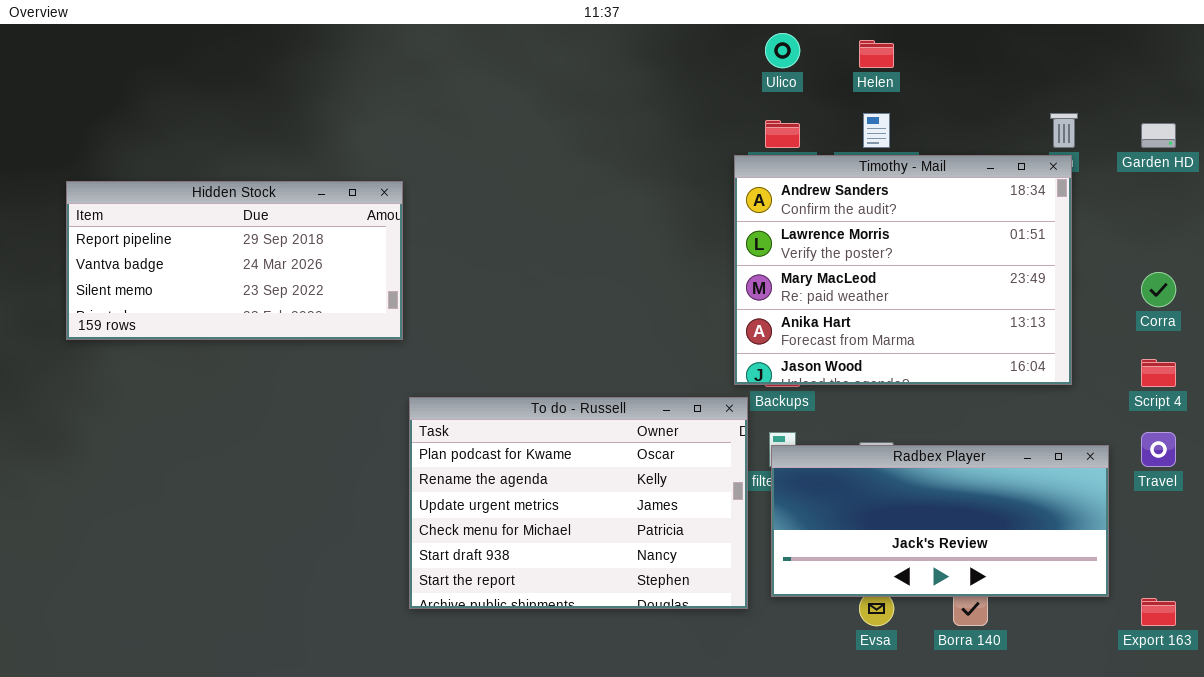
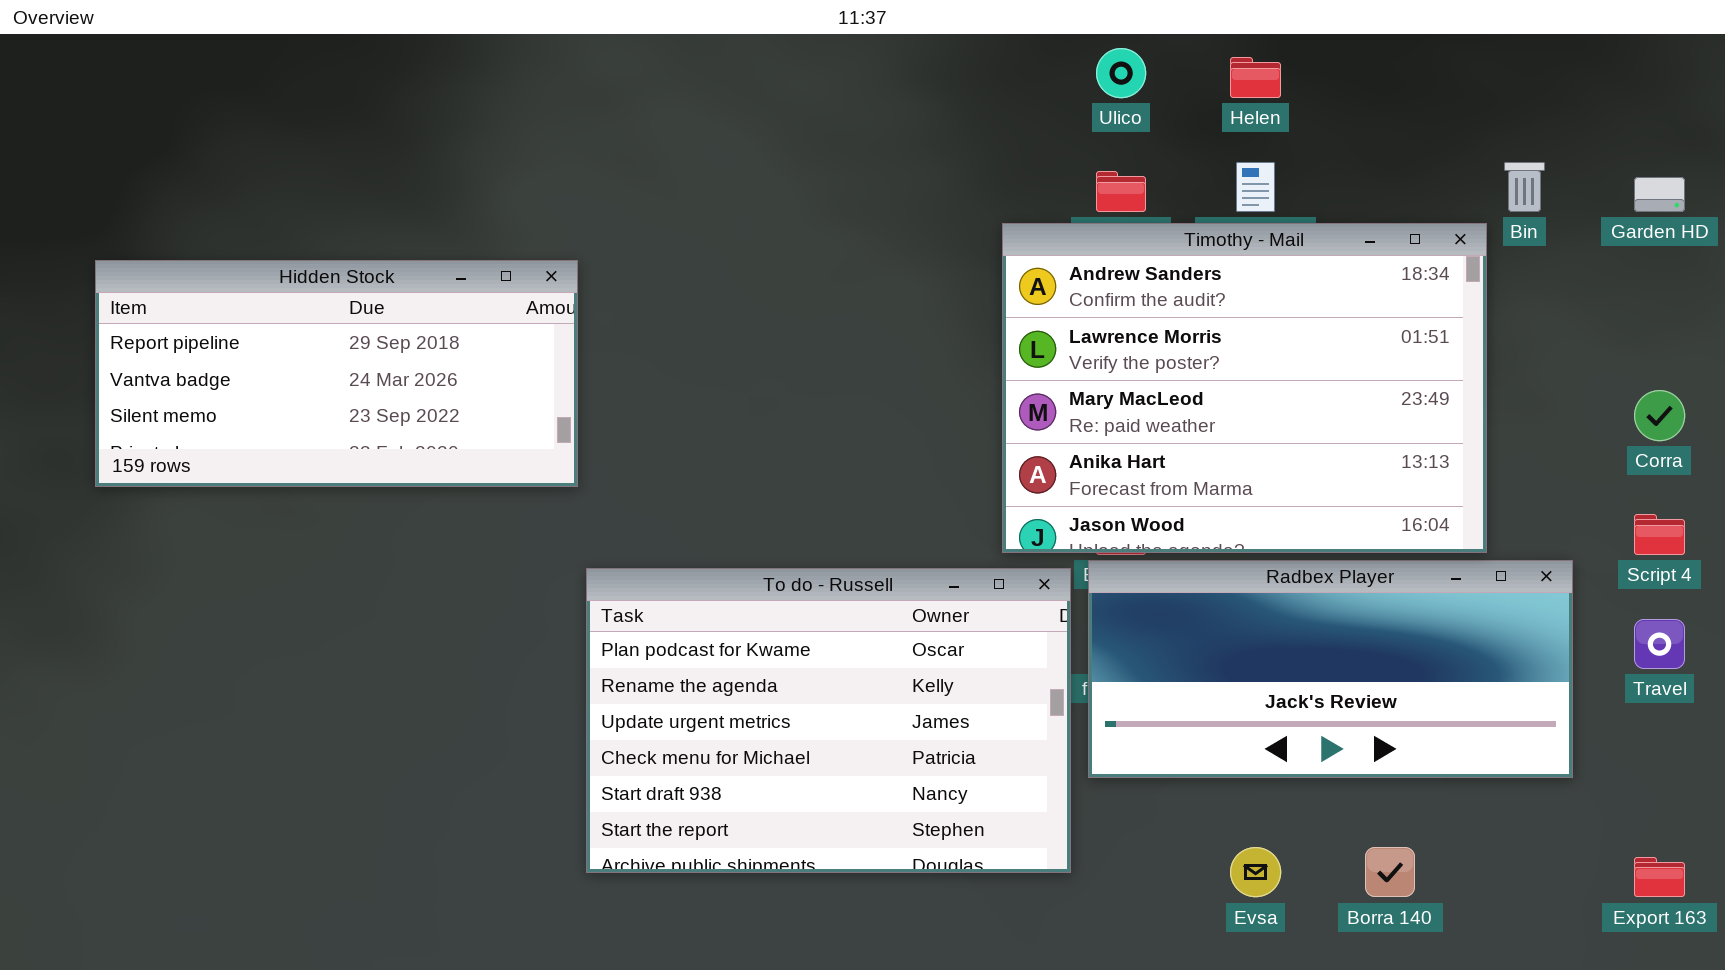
Timothy - Mail: [734,155,1072,385] -> [1002,223,1487,553], moved
Radbex Player: [771,445,1109,597] -> [1088,560,1573,778], moved

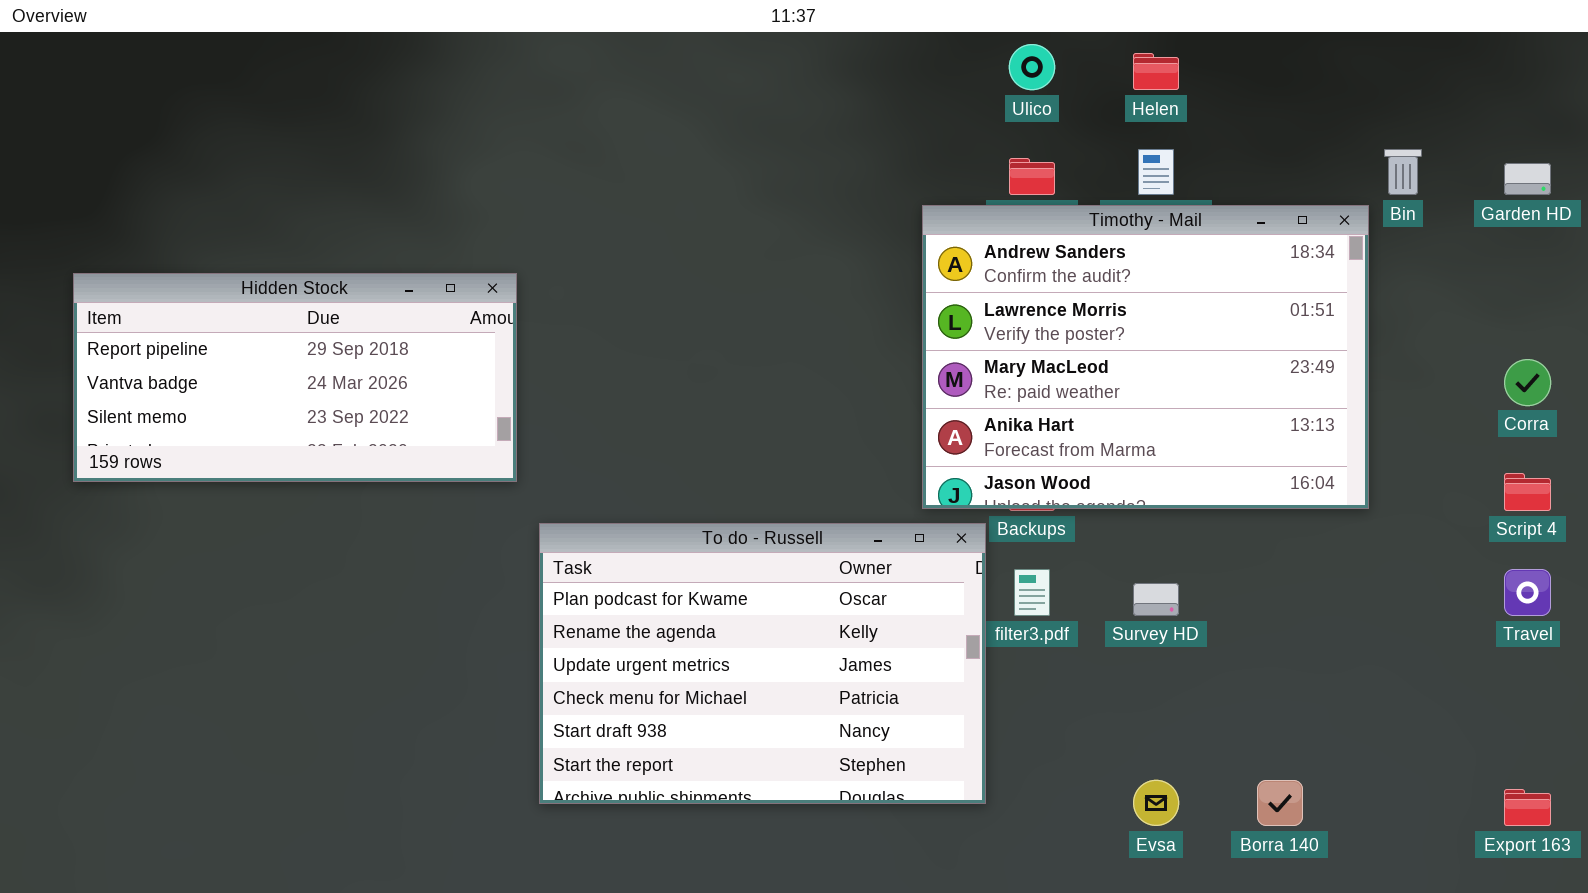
Hidden Stock: [95,260,578,487] -> [73,273,517,482], moved
Radbex Player: [1088,560,1573,778] -> none, closed

